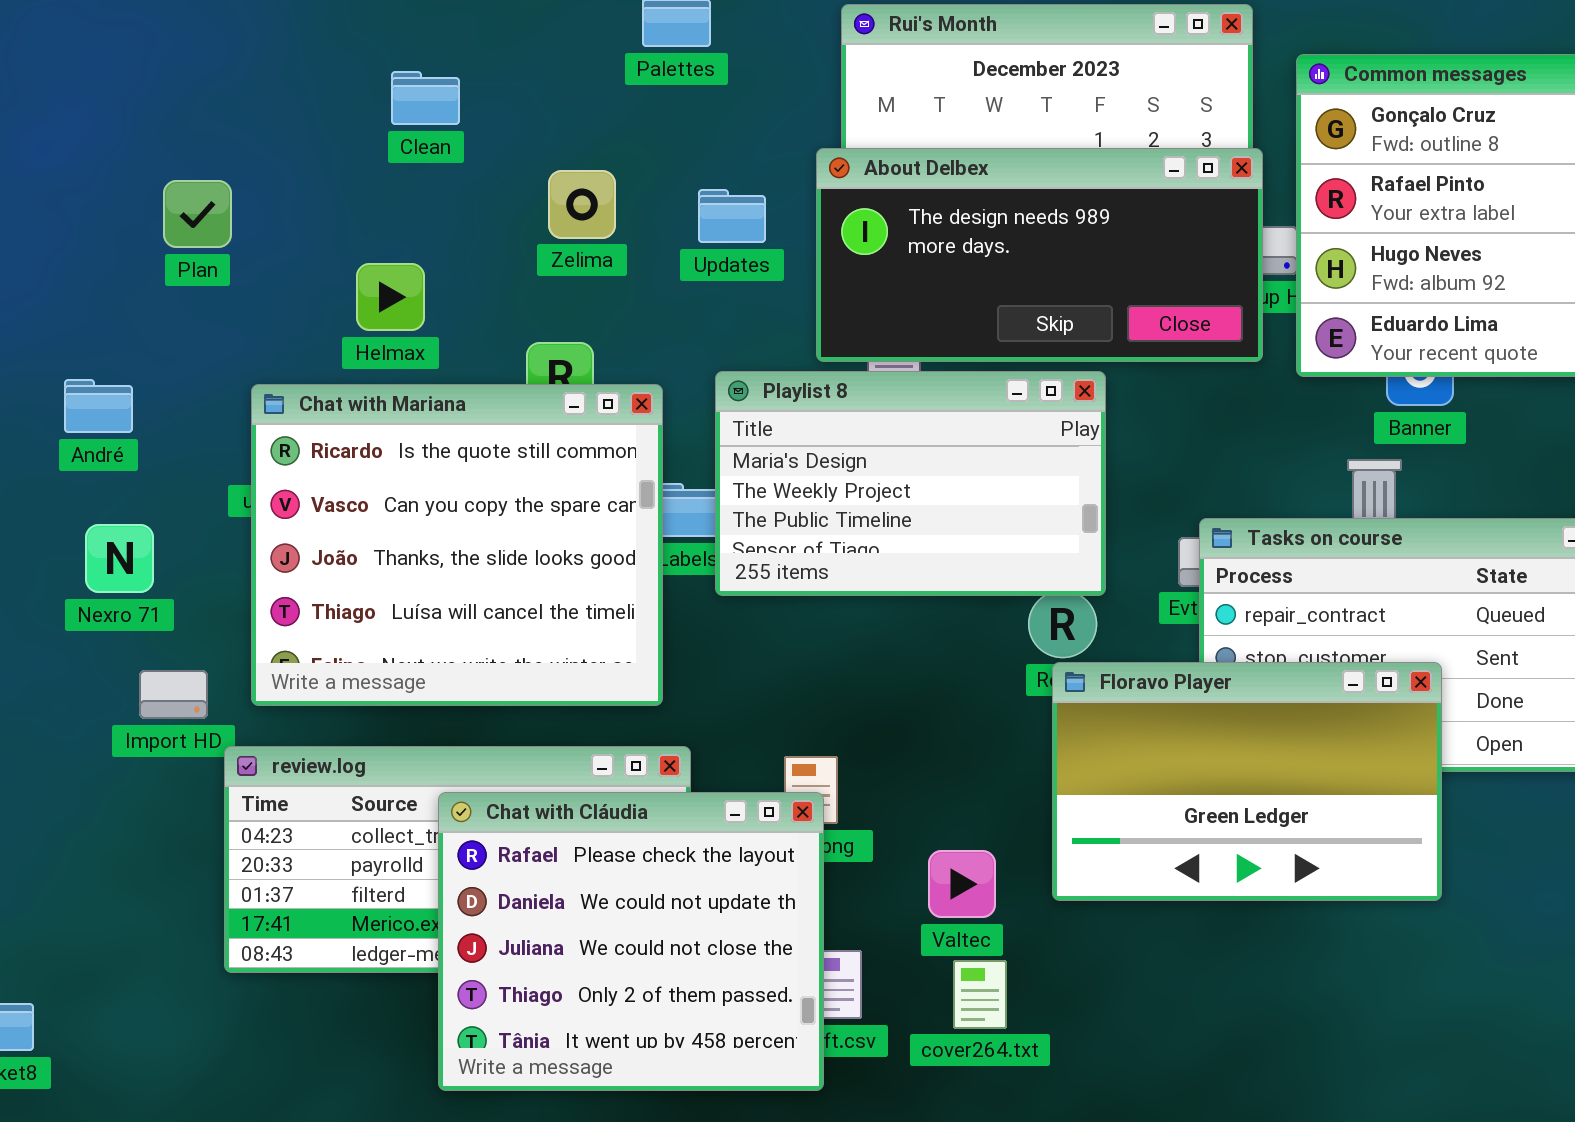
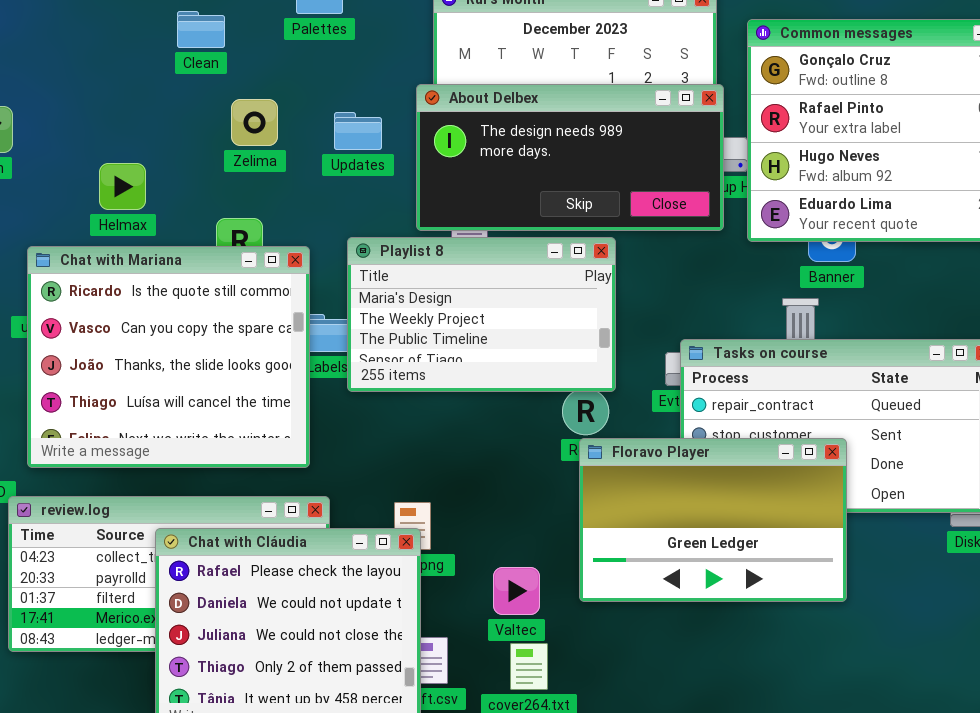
Clean: [391,71,460,125] -> [177,11,225,48], moved

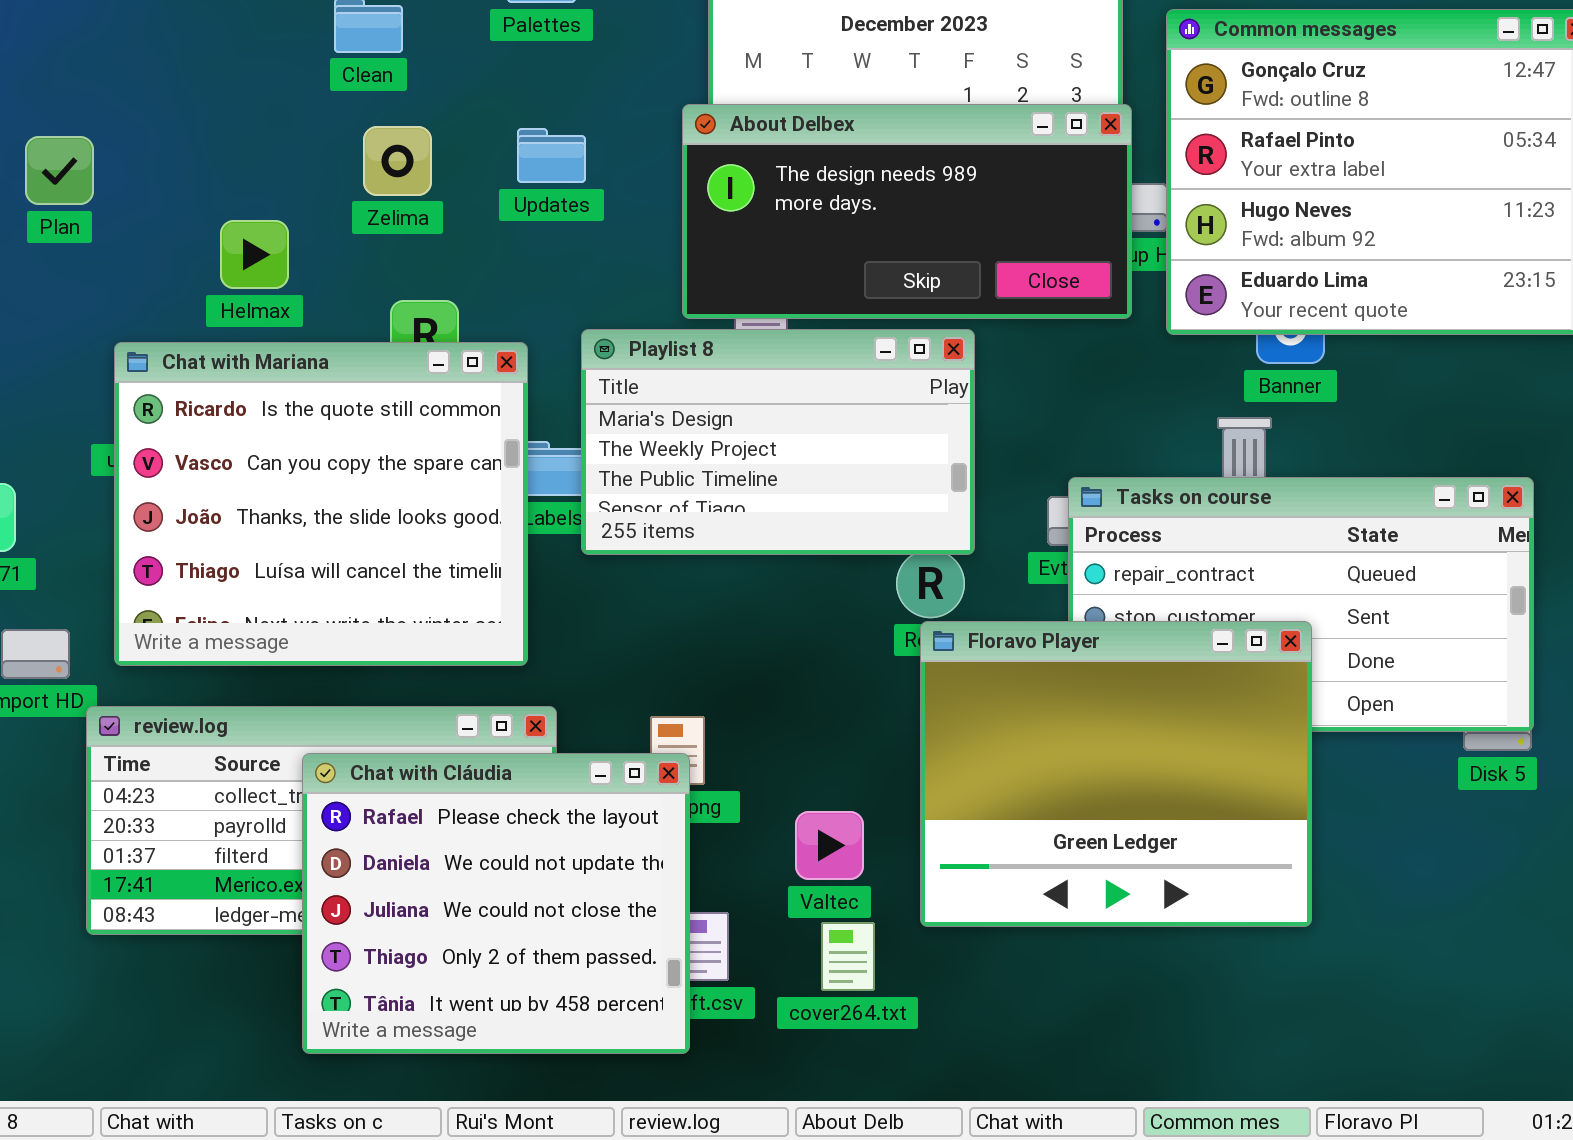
Zelima: [231,99,278,146] -> [363,126,432,196], moved
Updates: [334,112,382,150] -> [517,128,586,183], moved
Floravo Player: [579,438,847,602] -> [920,621,1312,927], resized

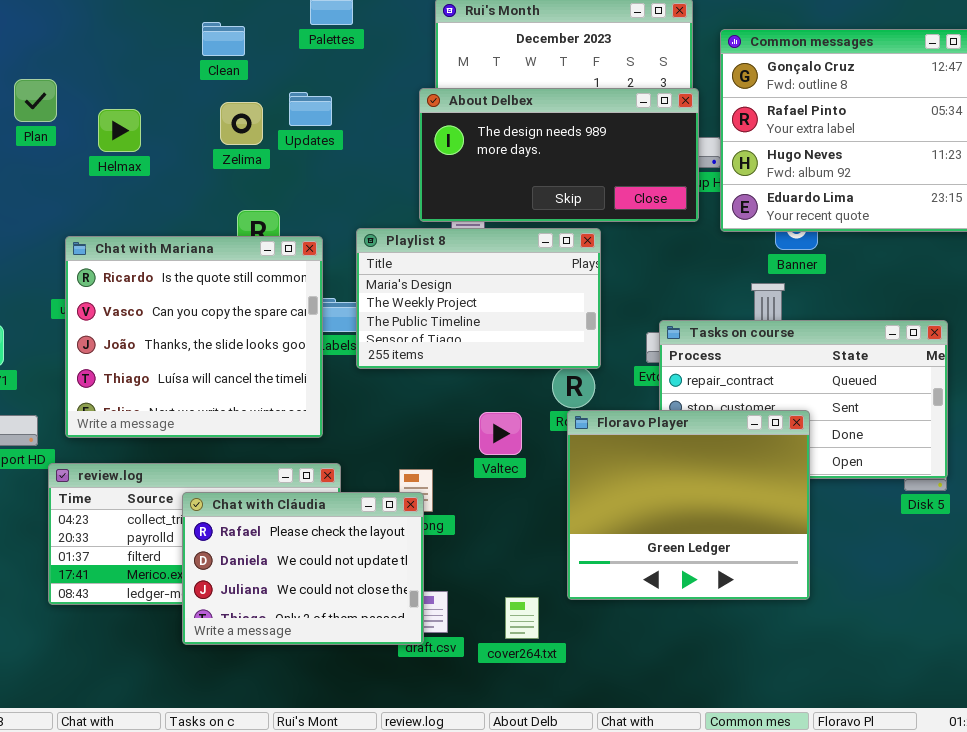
Updates: [517,128,586,183] -> [289,92,332,126], moved
Plan: [25,136,94,205] -> [14,79,57,122], moved
Helmax: [220,220,289,289] -> [98,109,141,152], moved
Chat with Cláudia: [302,753,690,1054] -> [182,492,424,645], resized
Valtec: [795,811,864,880] -> [479,412,522,455], moved

